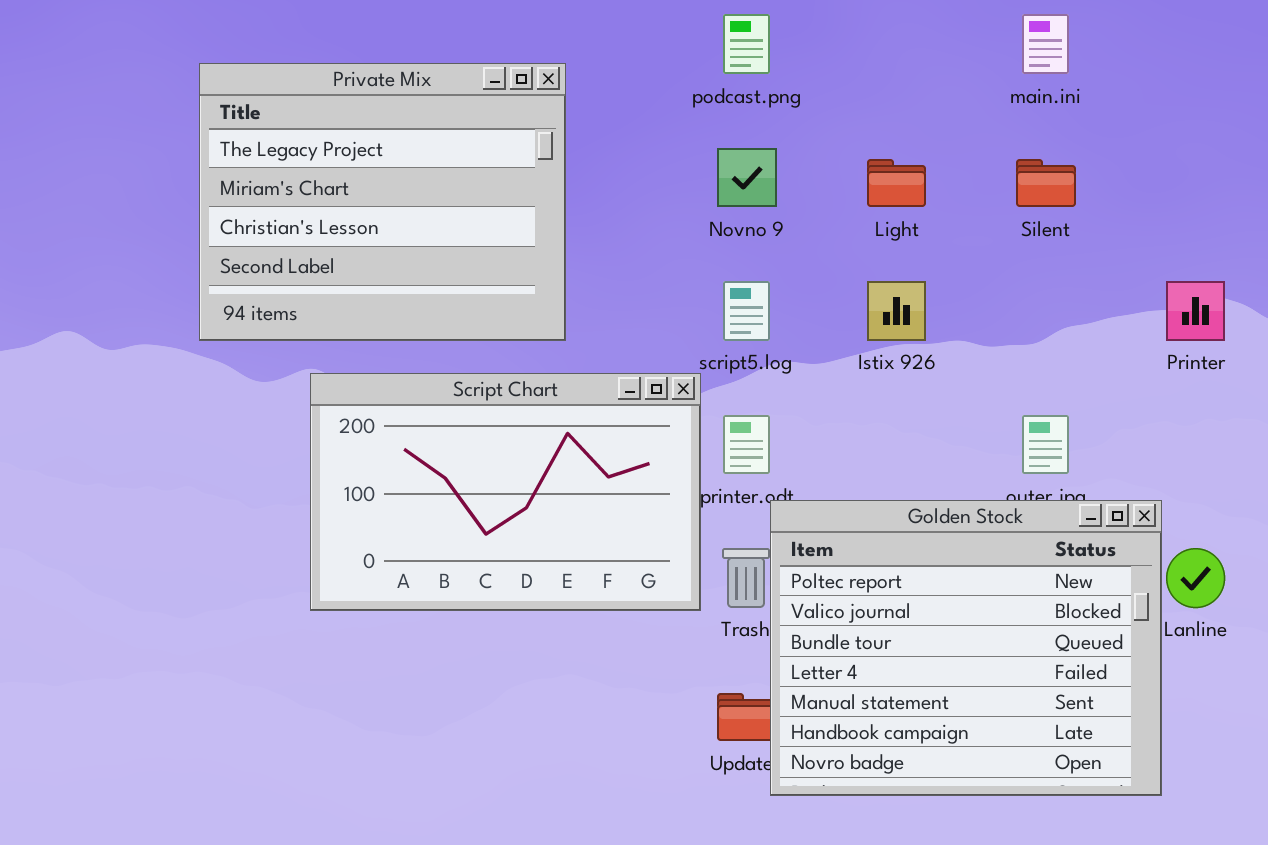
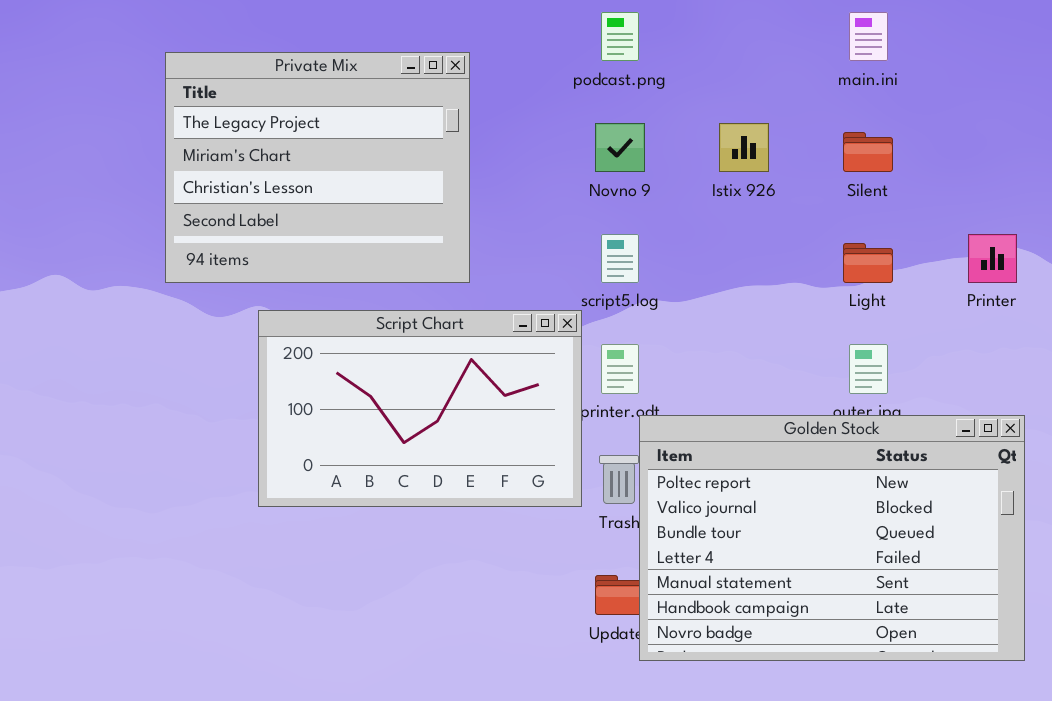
Light: [867,159,926,207] -> [843,243,893,283], moved
Istix 926: [867,281,926,341] -> [719,123,769,172], moved
Golden Stock: [770,500,1162,796] -> [639,415,1025,661], resized

